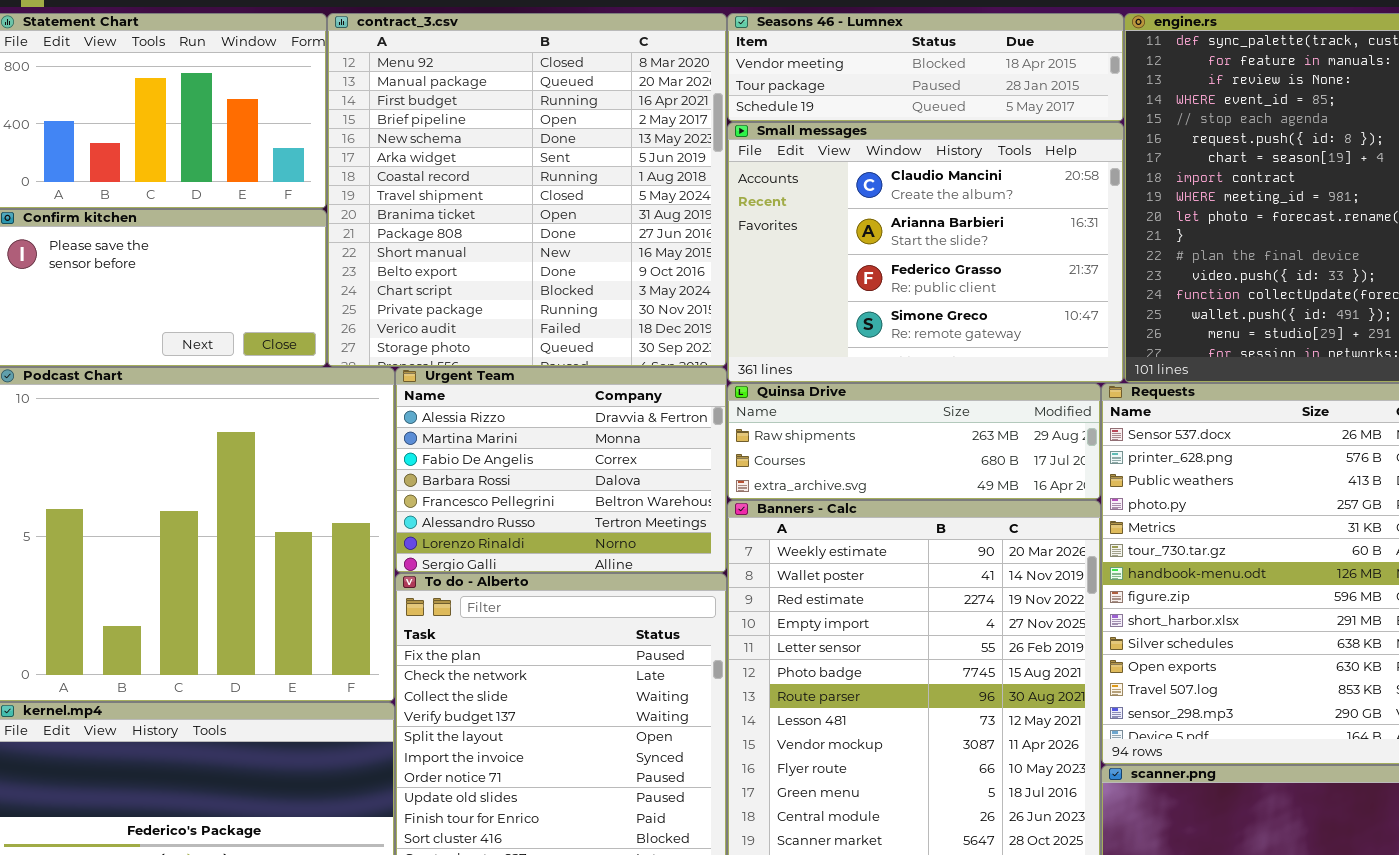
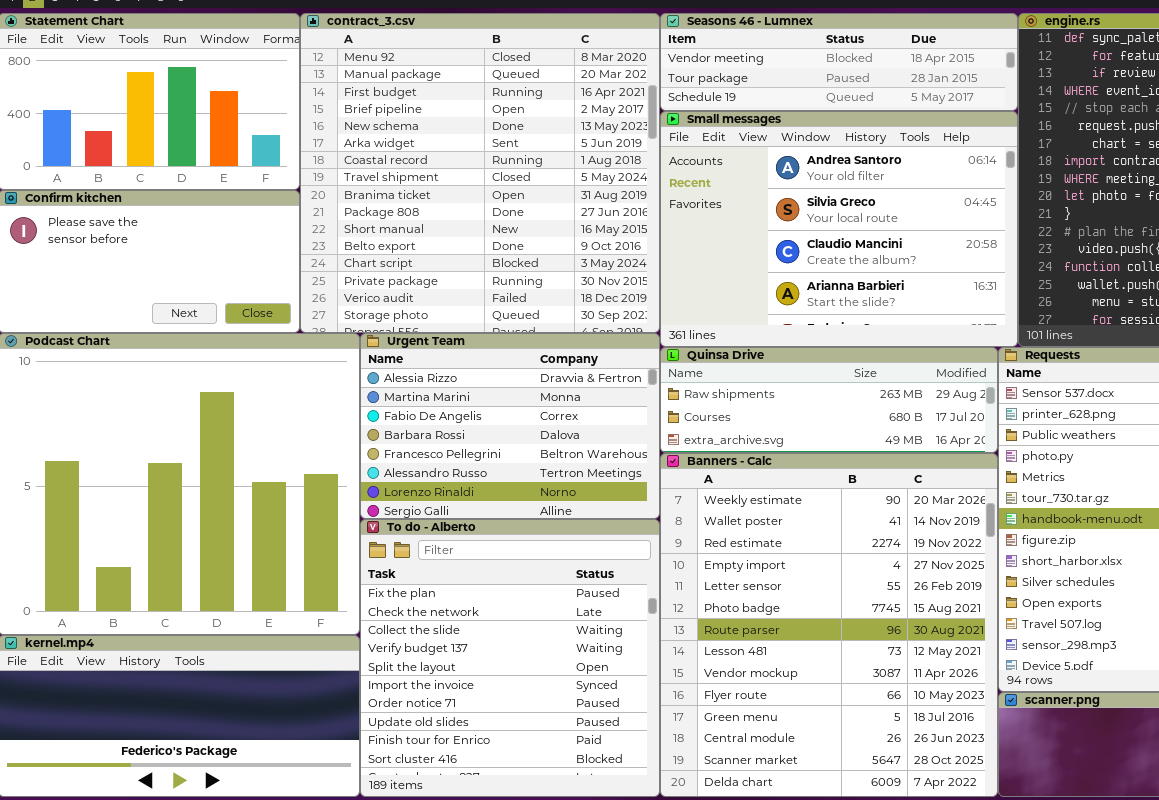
Small messages: [727,122,1124,383] -> [660,111,1018,347], scrolled up 2 rows

